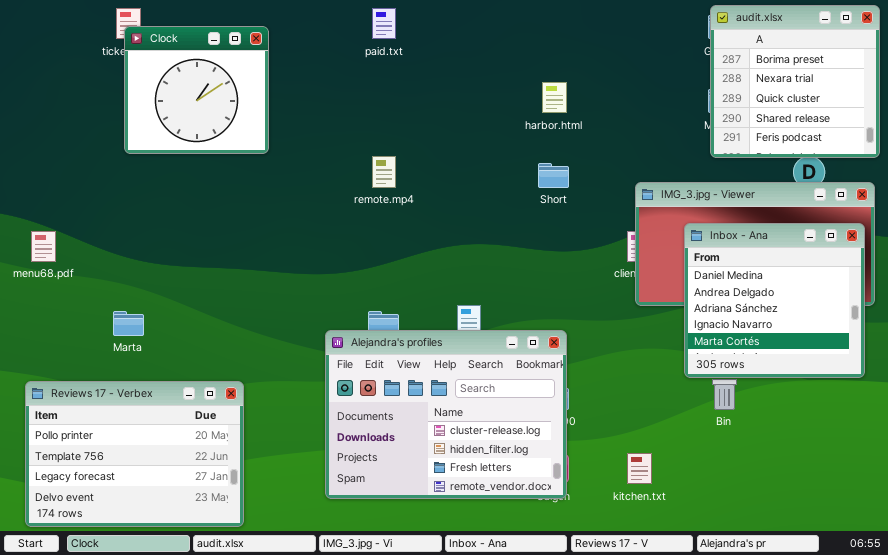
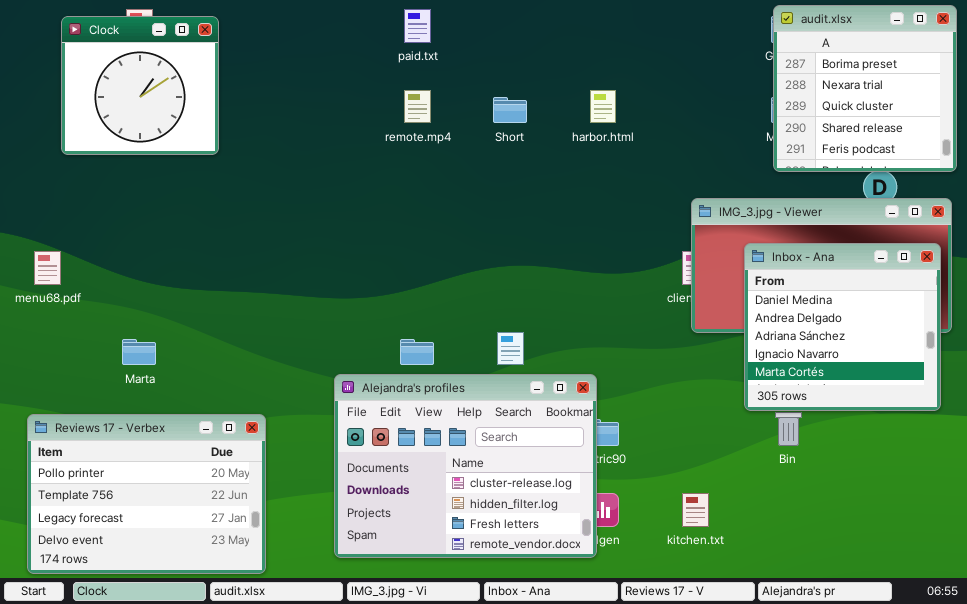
Clock: [124,26,269,154] -> [61,16,219,155], moved
remote.mp4: [372,156,396,188] -> [404,90,431,123], moved
Short: [538,163,569,188] -> [493,97,527,123], moved
Alejandra's profiles: [325,330,567,499] -> [334,374,597,558], moved

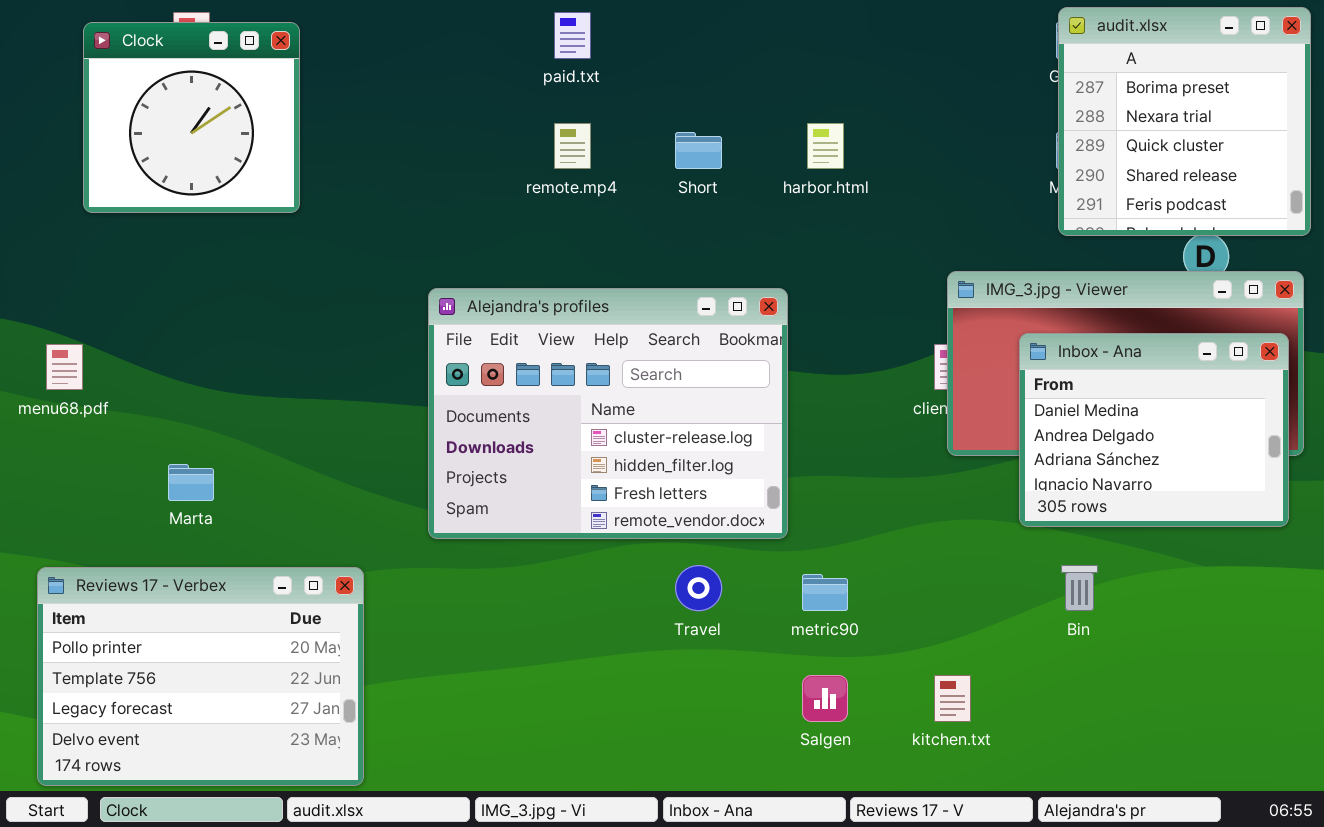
Inbox - Ana: [744,243,941,411] -> [1019,333,1289,527], resized
Alejandra's profiles: [334,374,597,558] -> [428,288,788,539], moved

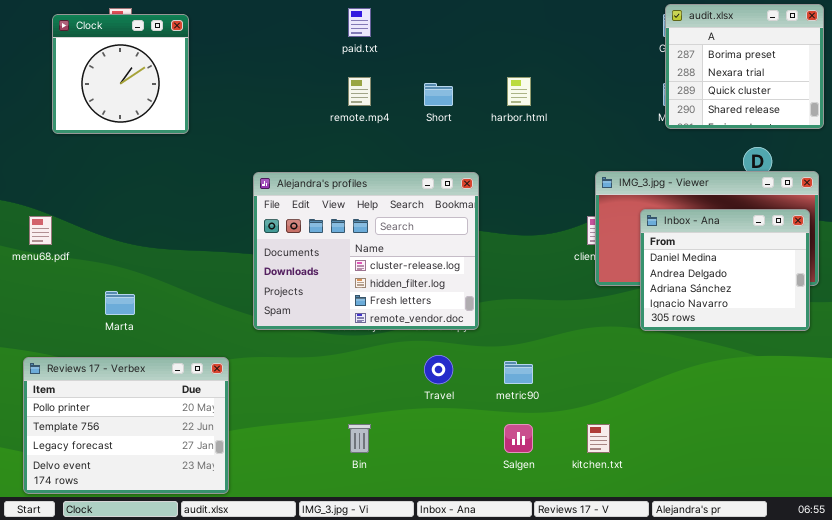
audit.xlsx: [1058,7,1311,236] -> [665,4,824,129], resized
Alejandra's profiles: [428,288,788,539] -> [253,172,479,330], moved
Bin: [1061,565,1098,611] -> [348,424,371,453], moved

